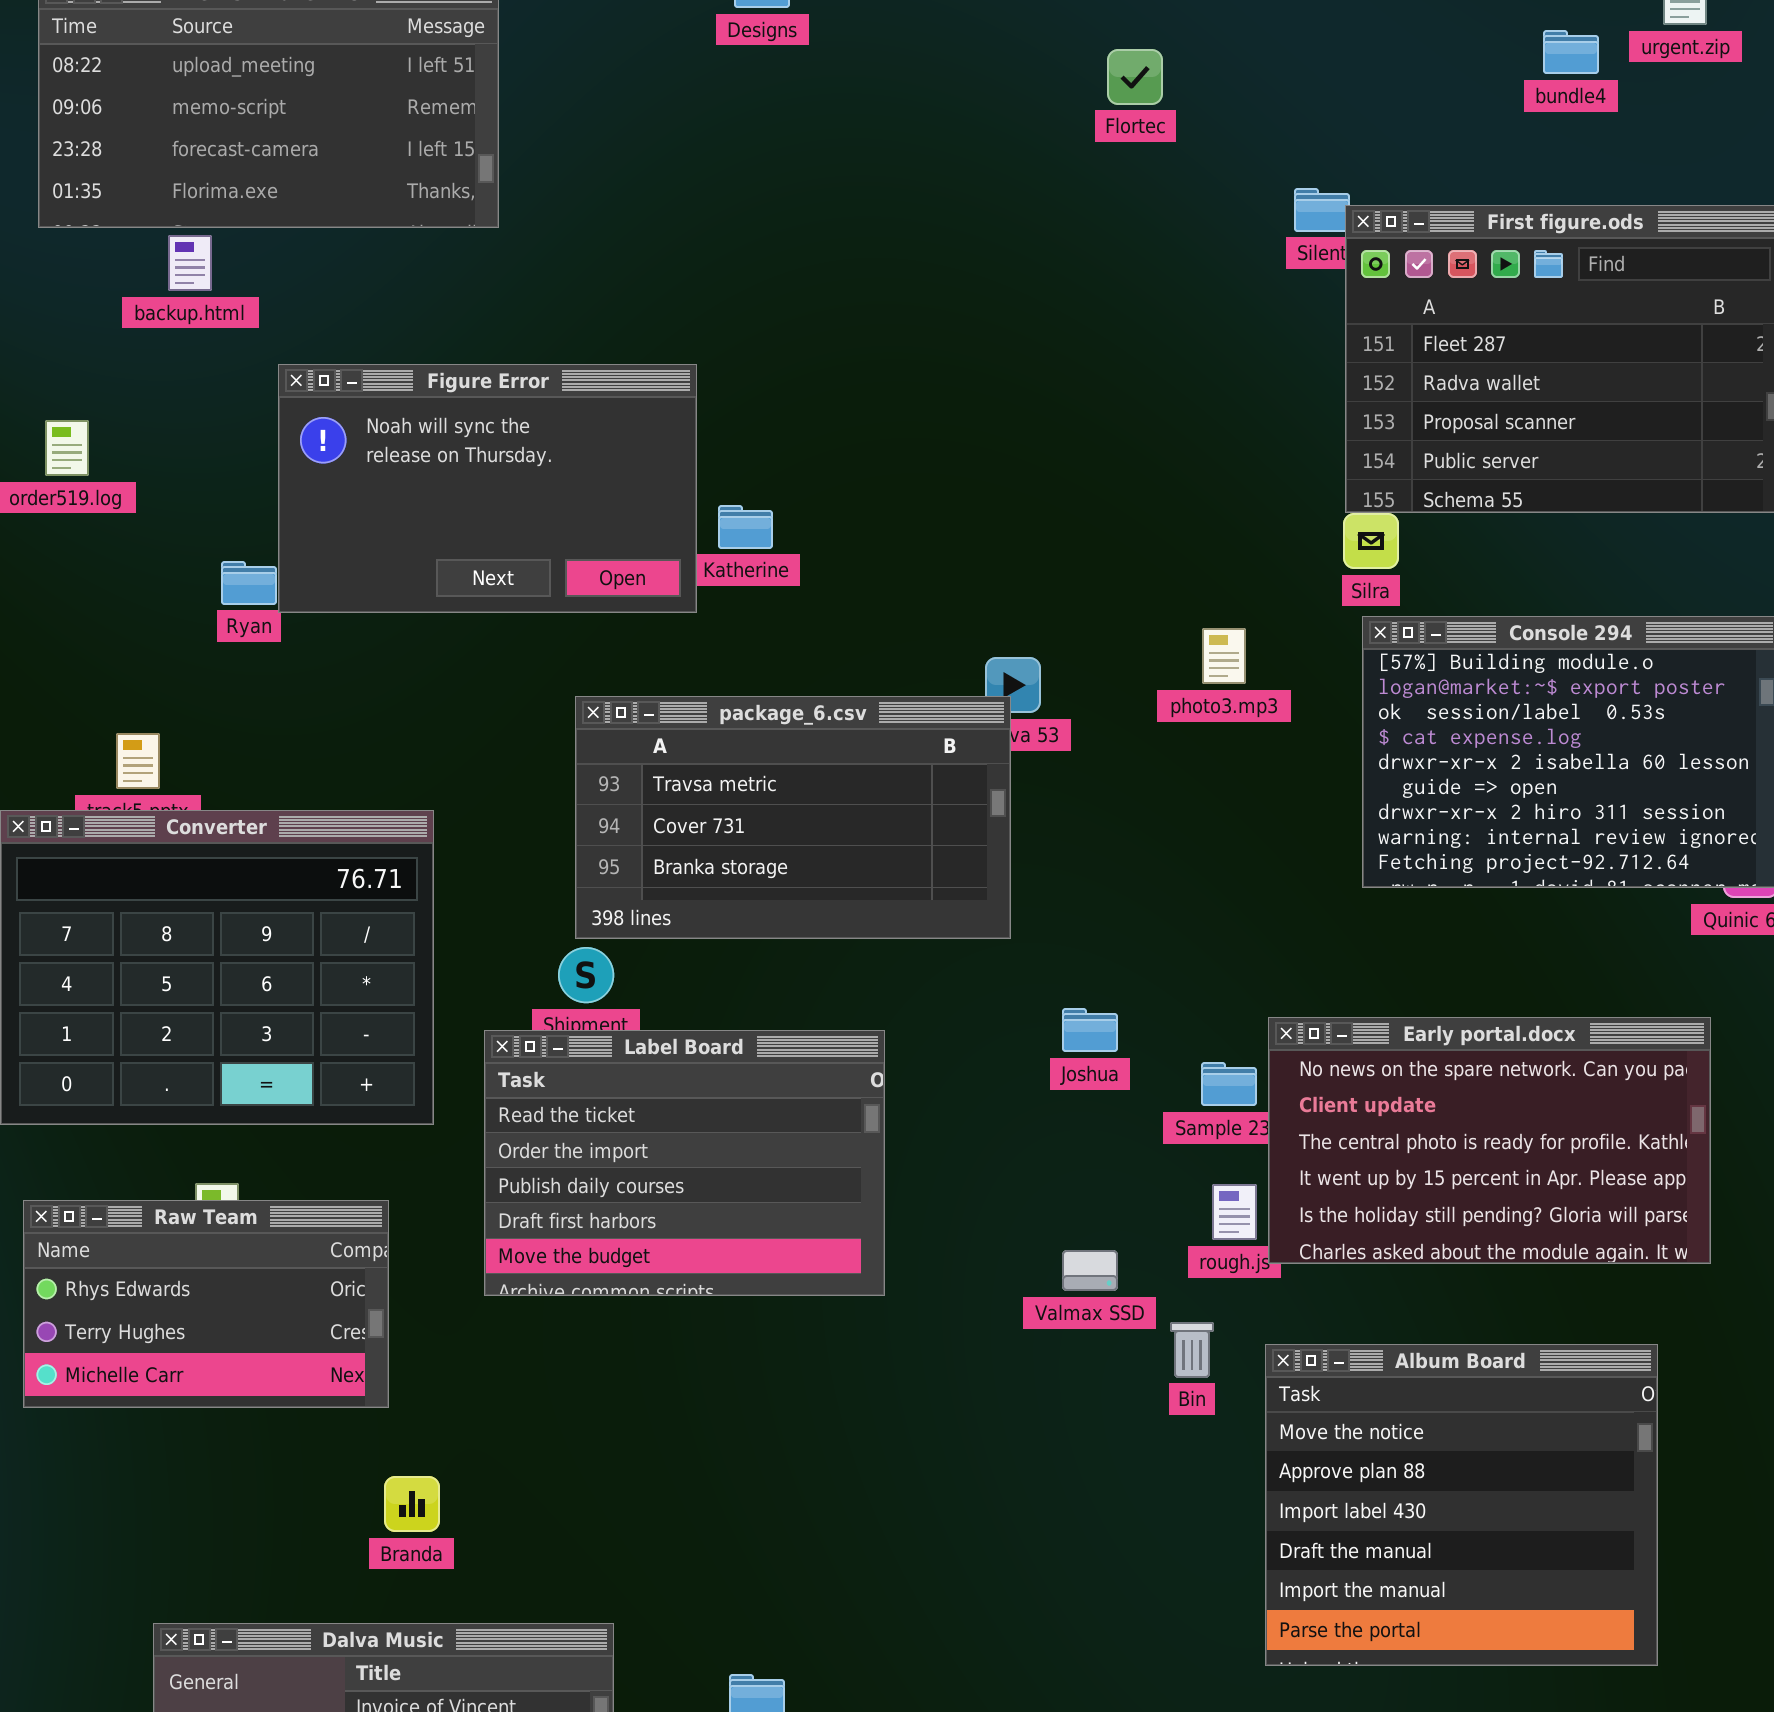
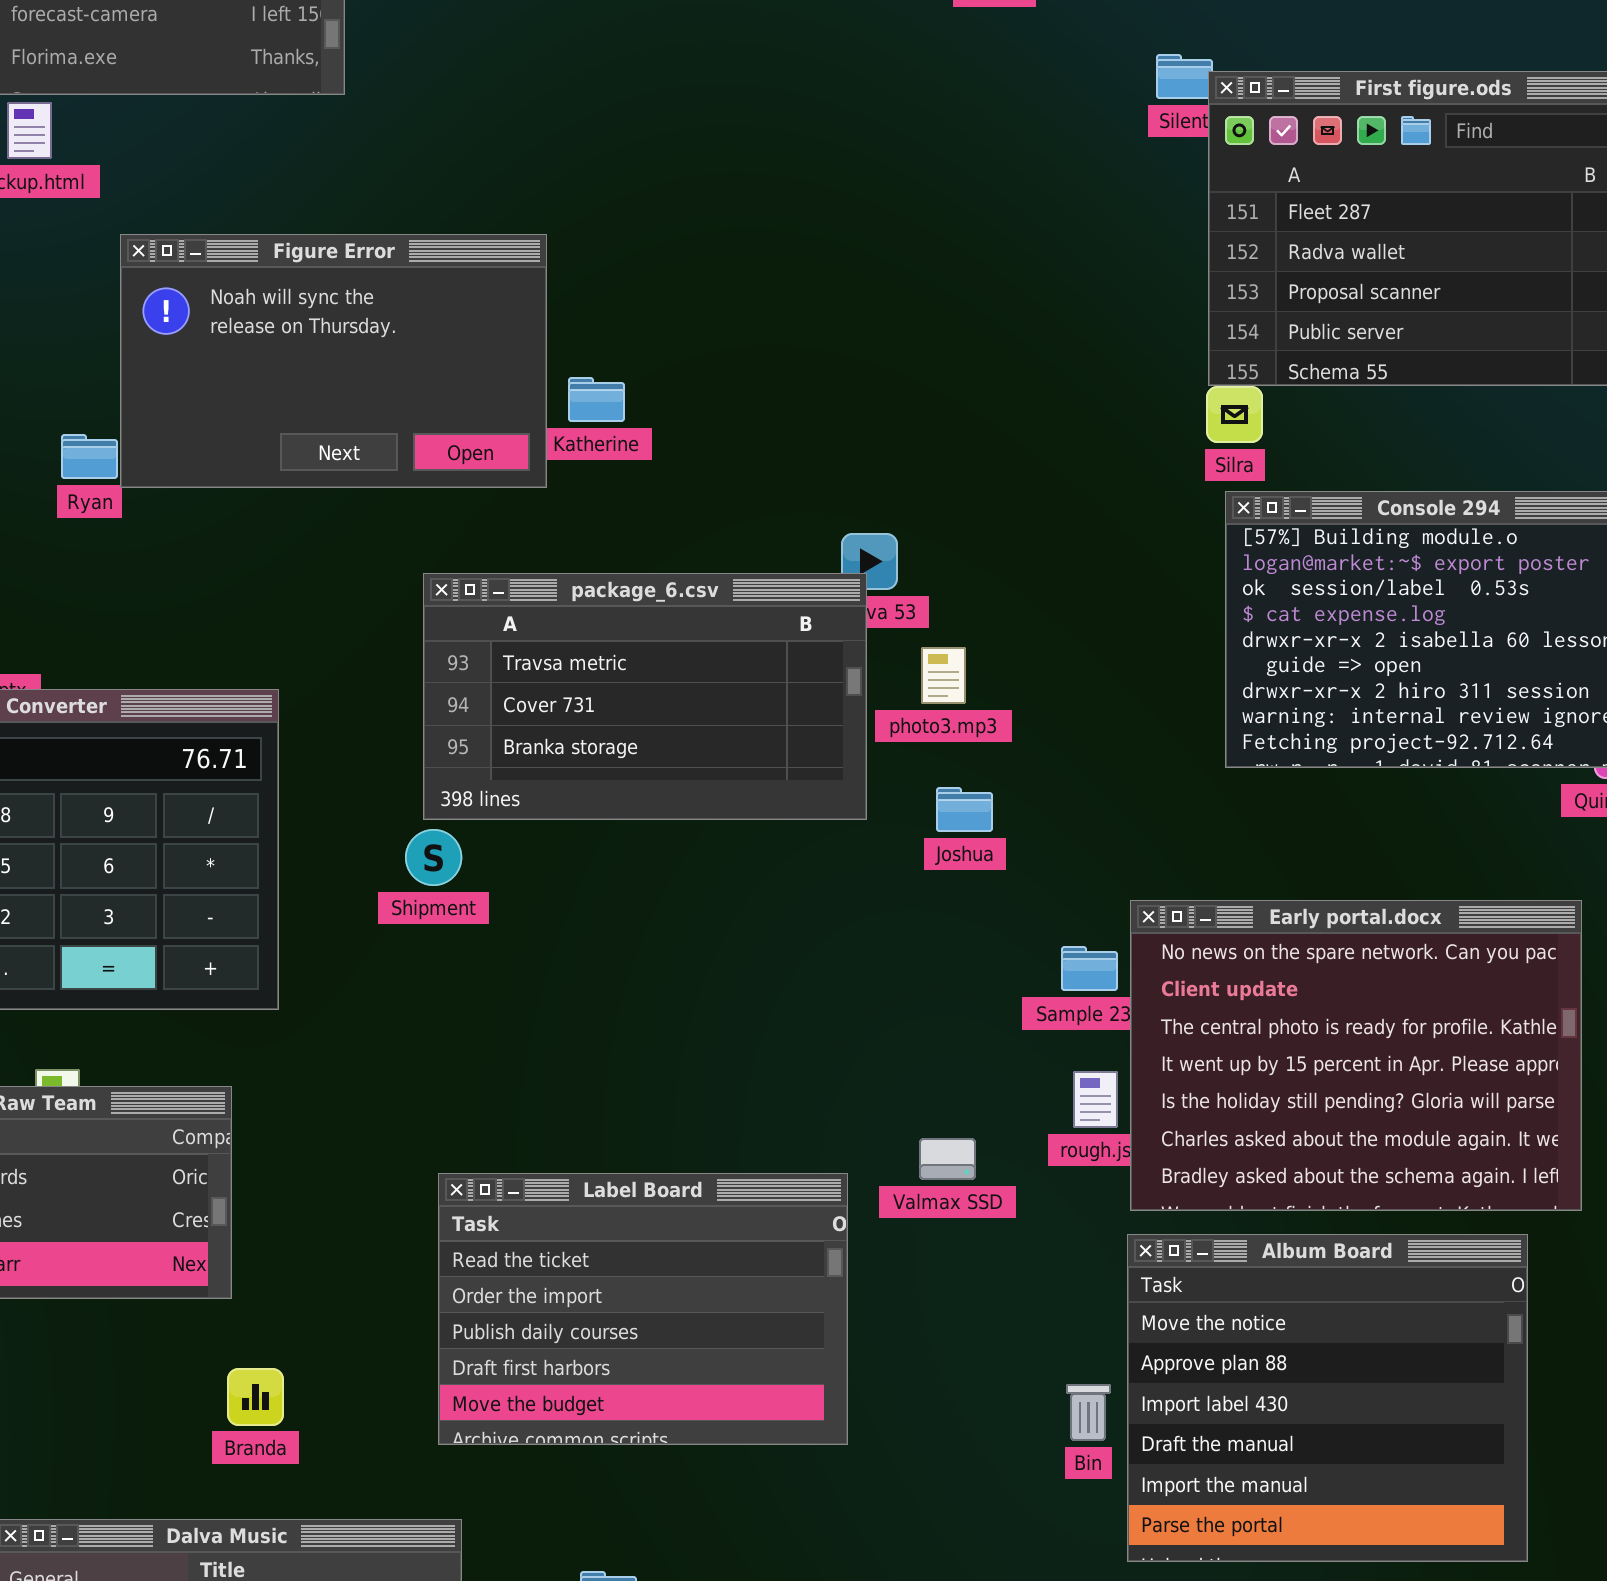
photo3.mp3: [1202,628,1246,684] -> [921,647,966,704], moved
Joshua: [1062,1008,1118,1052] -> [936,787,993,832], moved
Early portal.docx: [1268,1017,1711,1264] -> [1130,900,1582,1211], resized
Label Board: [484,1030,885,1296] -> [438,1173,848,1445], moved
Bin: [1170,1322,1214,1378] -> [1066,1384,1111,1441], moved

